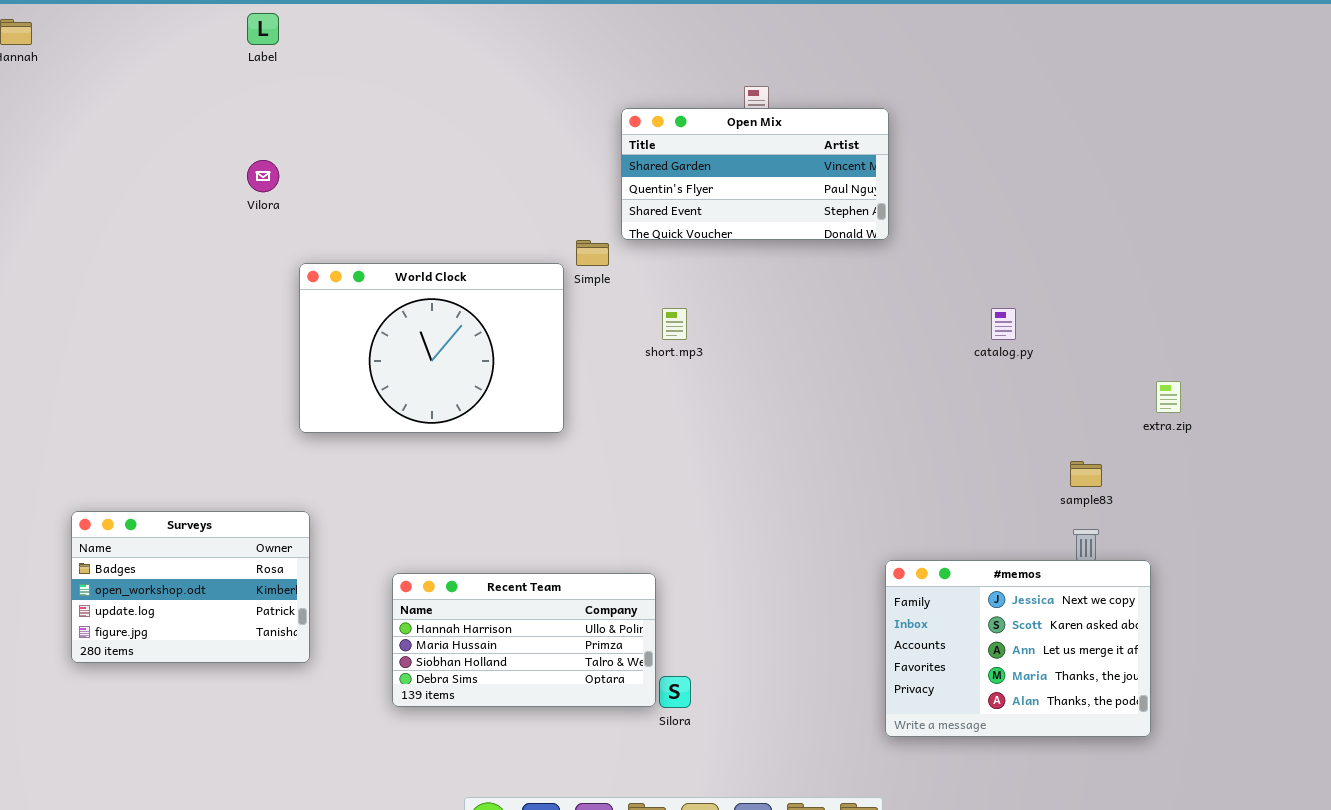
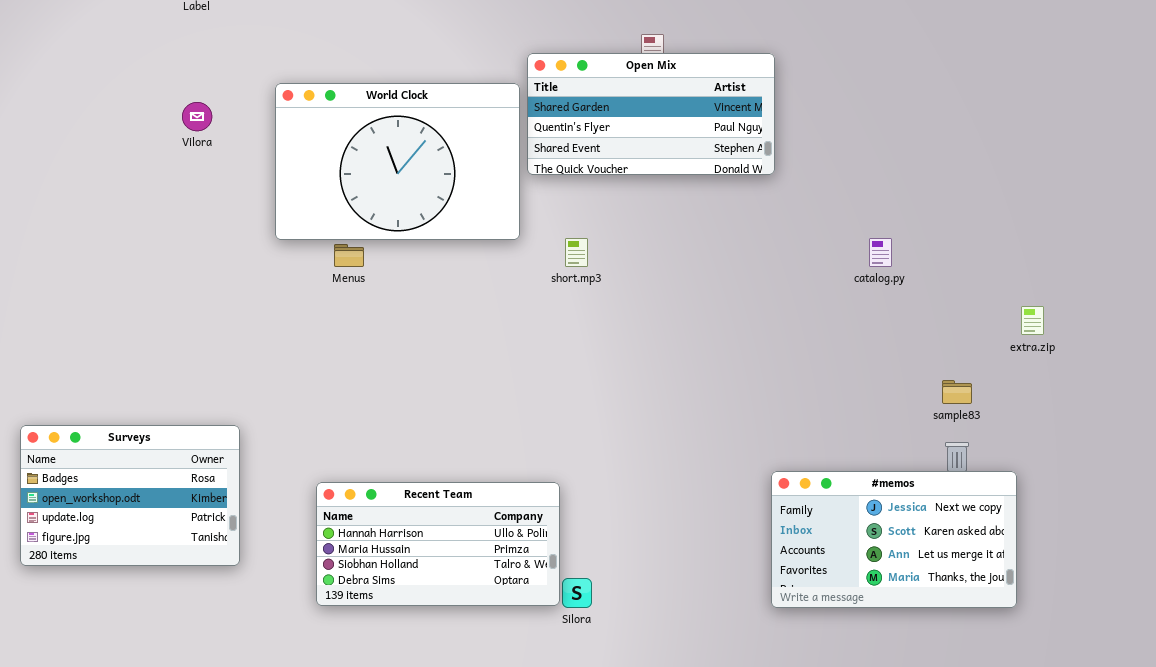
World Clock: [299,263,564,433] -> [275,83,520,240], moved
#memos: [885,560,1151,737] -> [771,471,1017,608], resized

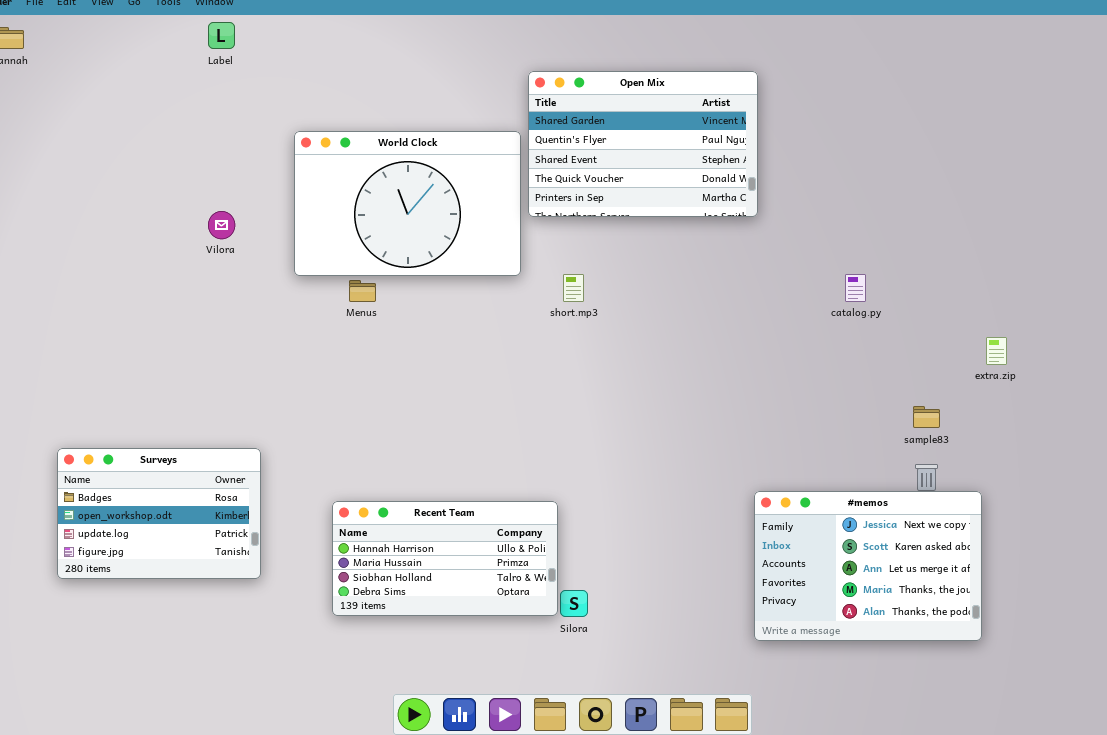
Open Mix: [527,53,775,175] -> [528,71,758,217], resized
Vilora: [182,102,212,131] -> [208,211,235,239], moved
#memos: [771,471,1017,608] -> [754,491,982,641], resized

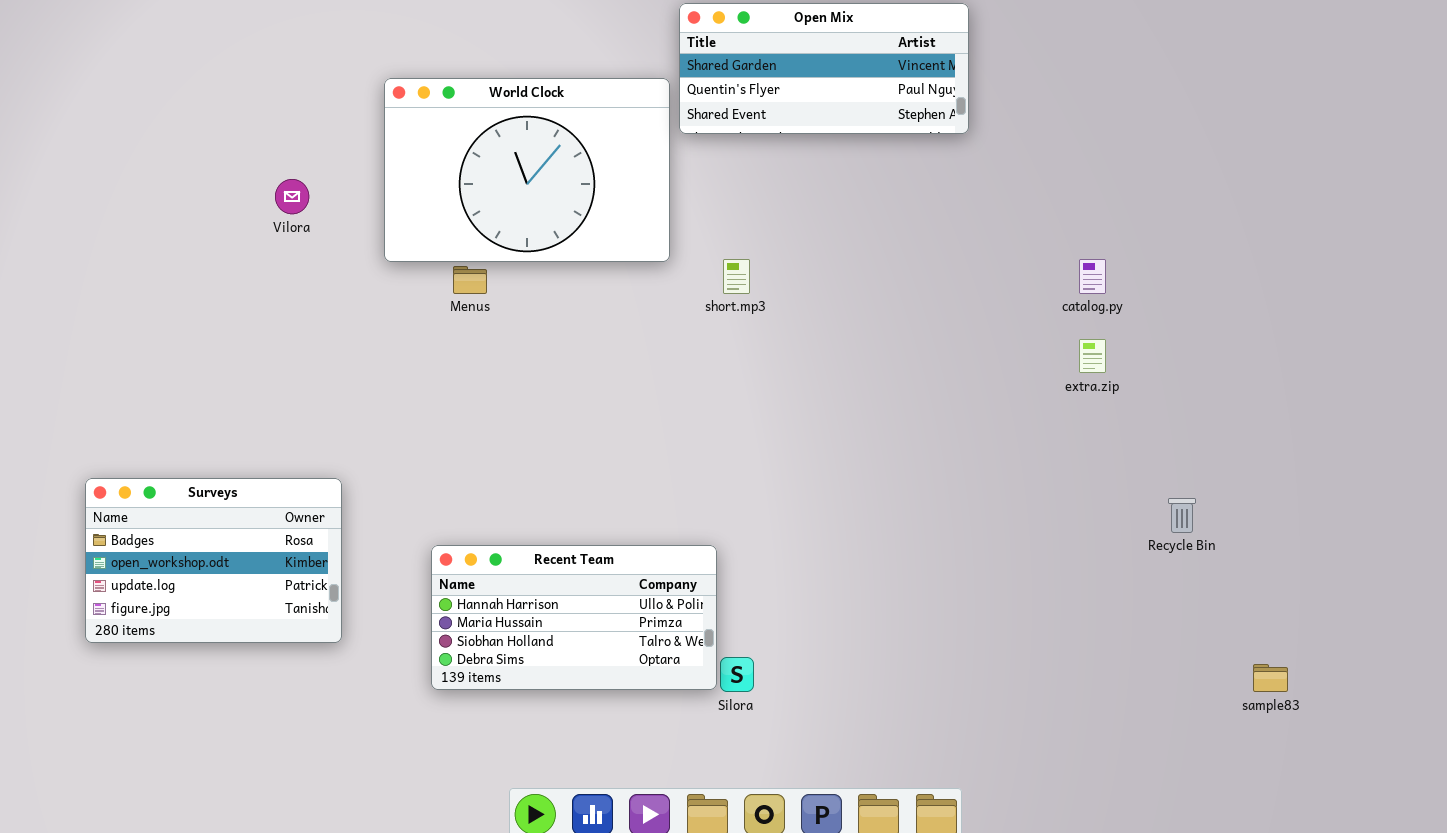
Open Mix: [528,71,758,217] -> [679,3,969,134], resized
extra.zip: [986,337,1007,365] -> [1079,339,1106,373], moved
sample83: [913,406,940,428] -> [1253,664,1288,692], moved
#memos: [754,491,982,641] -> none, closed

